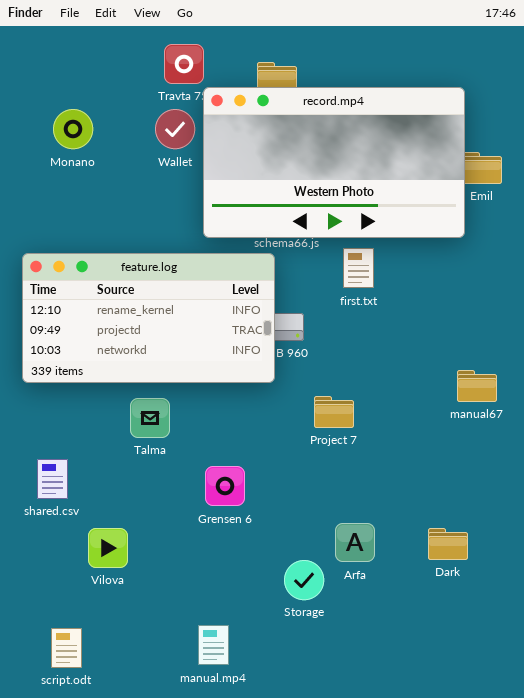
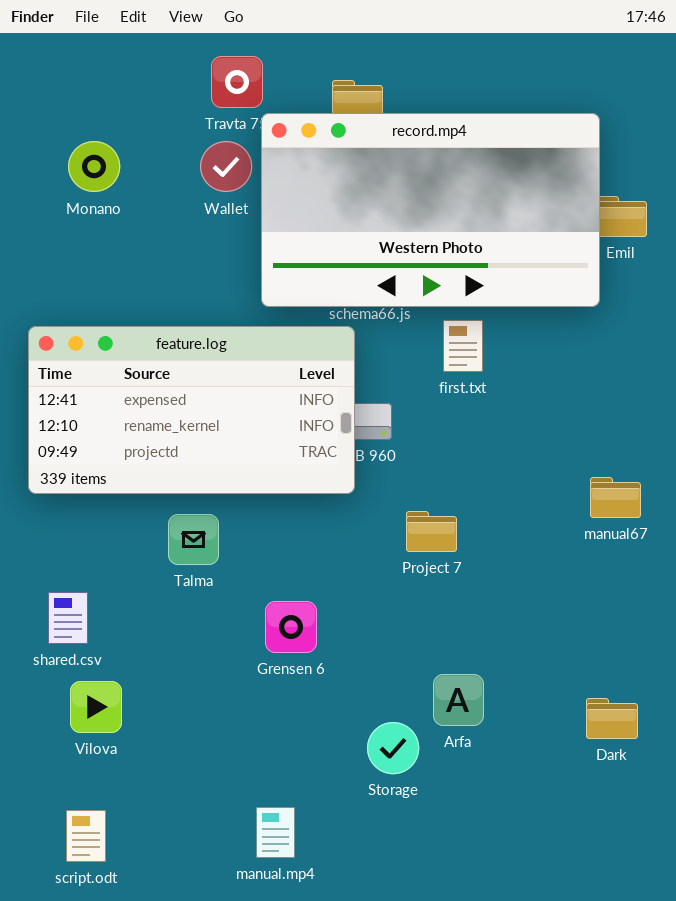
feature.log: [22,253,275,383] -> [28,326,355,494], scrolled up 1 row
Vilova: [88,528,128,568] -> [70,681,122,733], moved
Dark: [428,528,468,560] -> [586,698,638,739], moved

